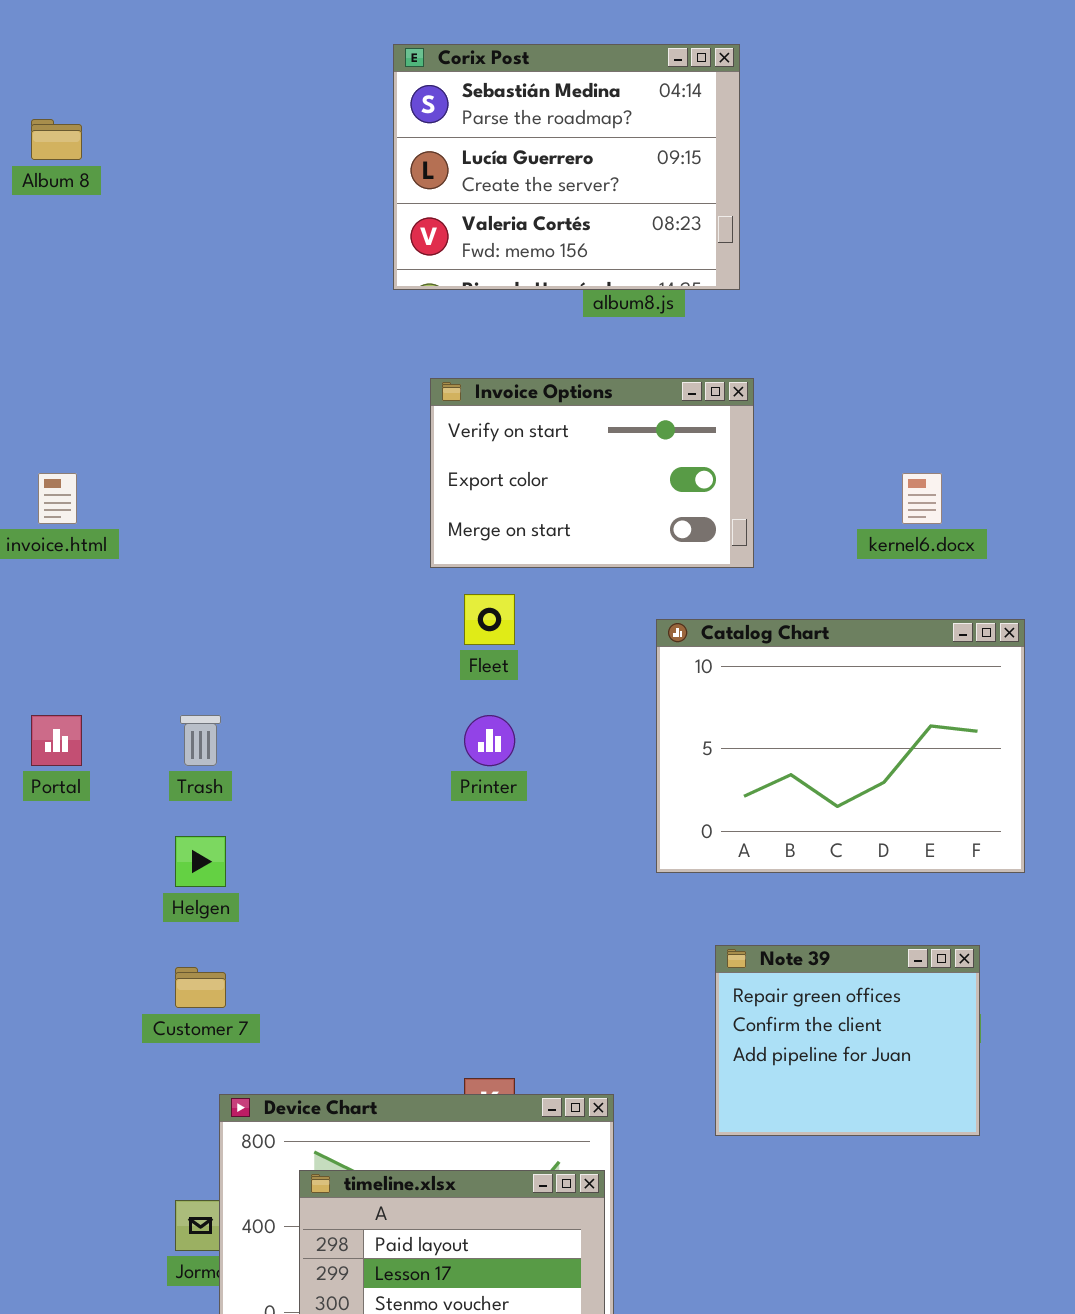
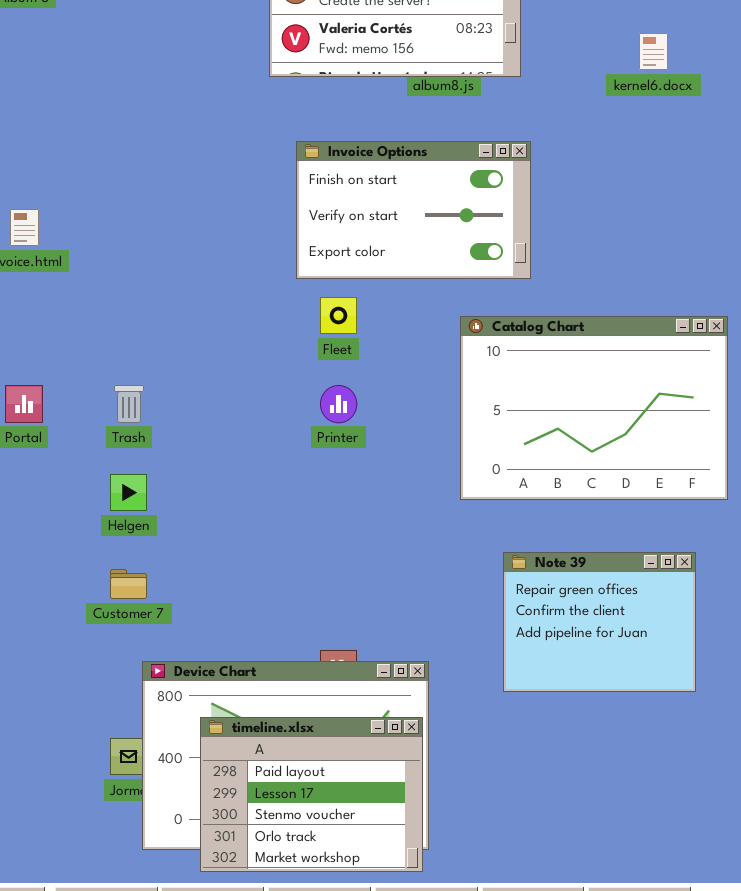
Invoice Options: [430,378,754,568] -> [296,141,531,279], scrolled up 1 row
kernel6.docx: [902,473,942,524] -> [639,33,668,70], moved

